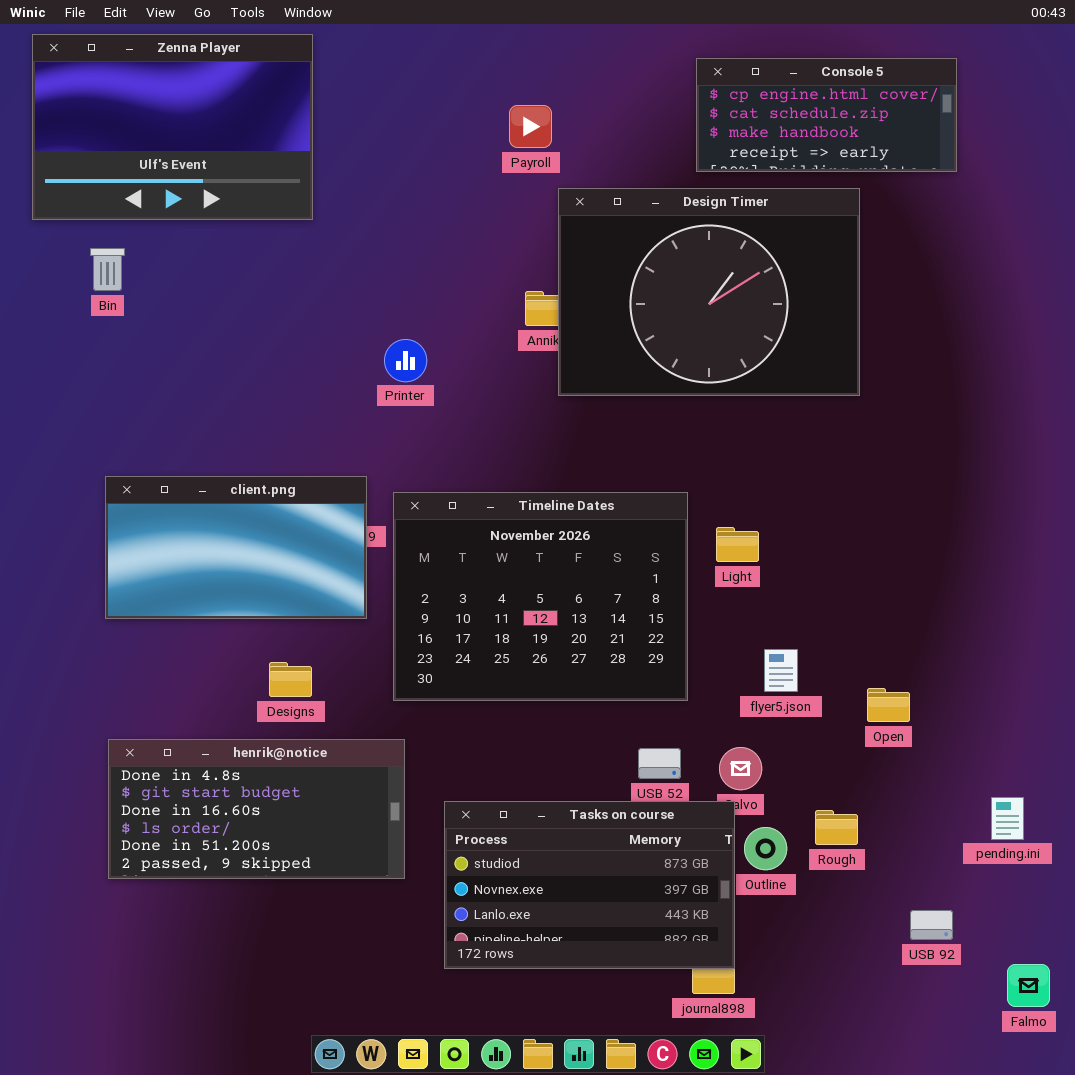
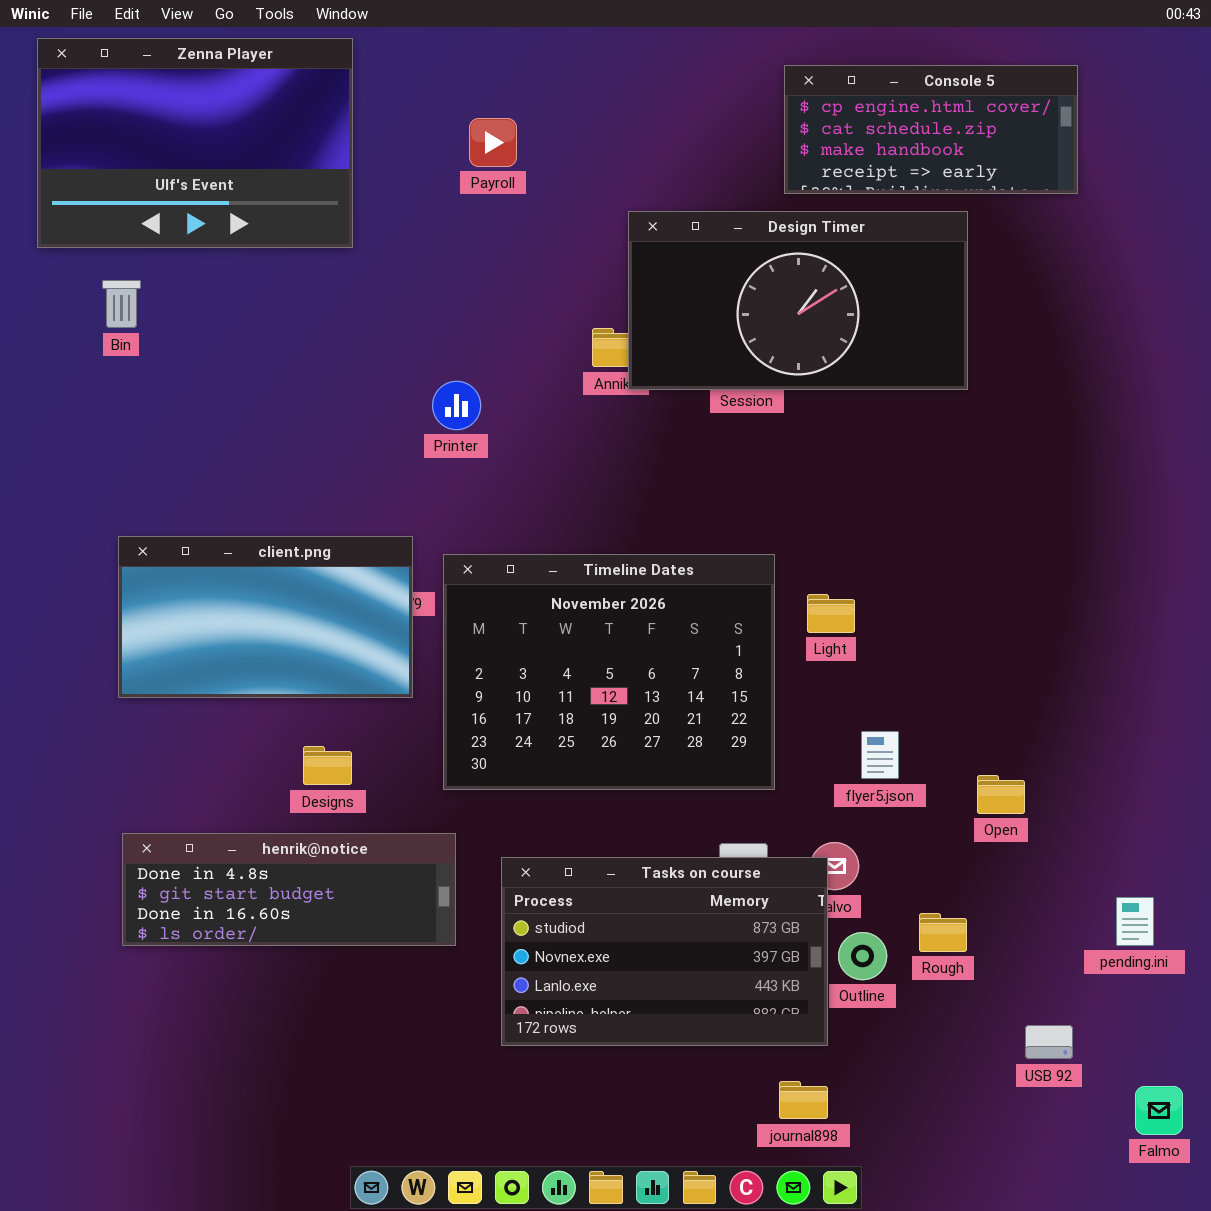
Payroll: [509,105,552,148] -> [469,118,517,167], moved
Design Timer: [558,188,860,396] -> [628,211,968,390], resized
henrik@notice: [108,739,405,879] -> [122,833,456,946], resized
Tasks on course: [444,801,735,969] -> [501,857,828,1046], moved

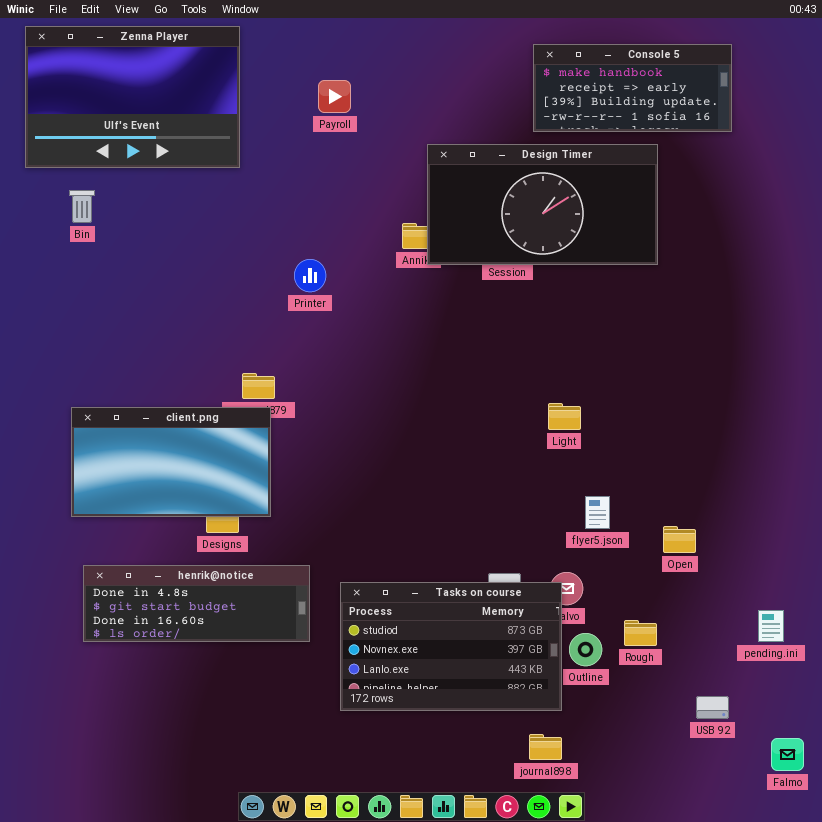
Console 5: [784,65,1078,194] -> [533,44,732,132], scrolled down 2 rows
client.png: [118,536,413,698] -> [71,407,271,517], moved
Timeline Dates: [443,554,775,790] -> none, closed

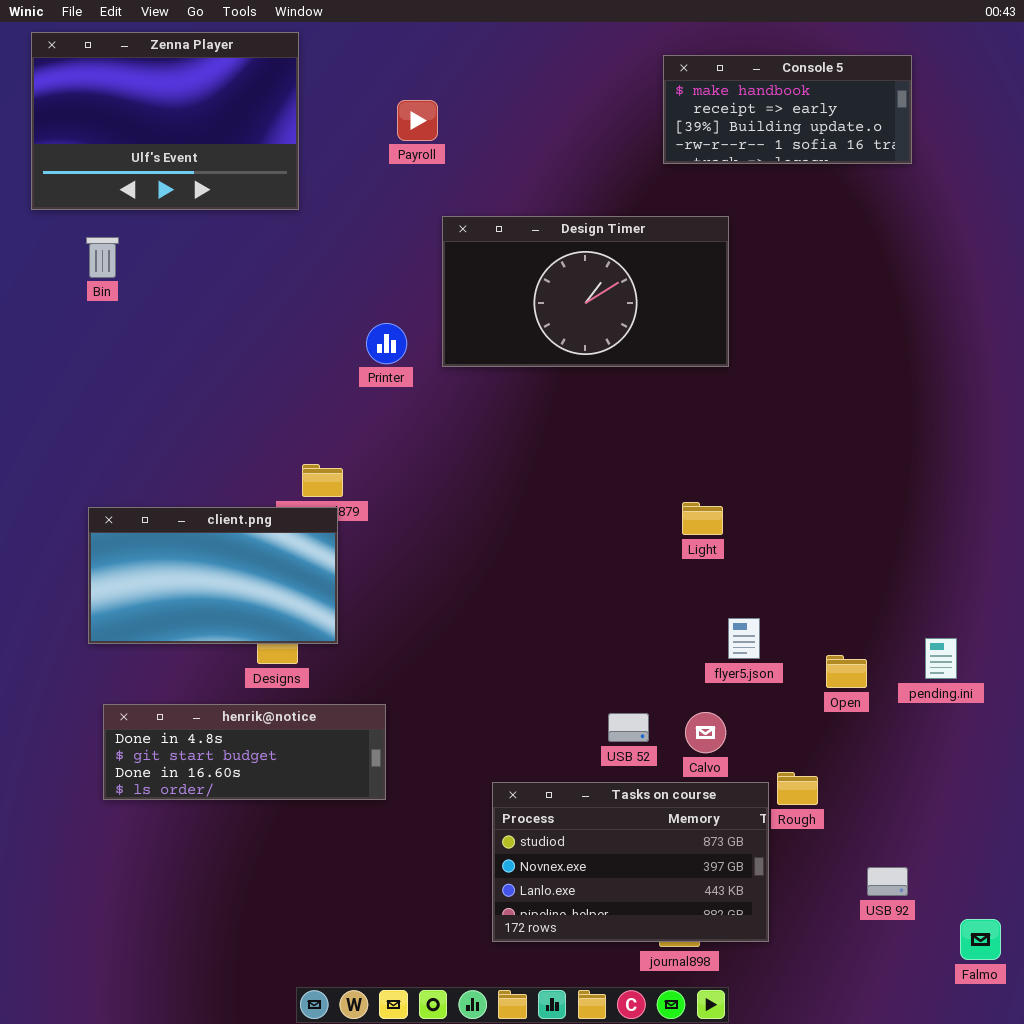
Design Timer: [427,144,658,265] -> [442,216,729,367], moved
Tasks on course: [340,582,562,711] -> [492,782,769,942], moved
pending.ini: [758,610,784,642] -> [925,638,957,679], moved

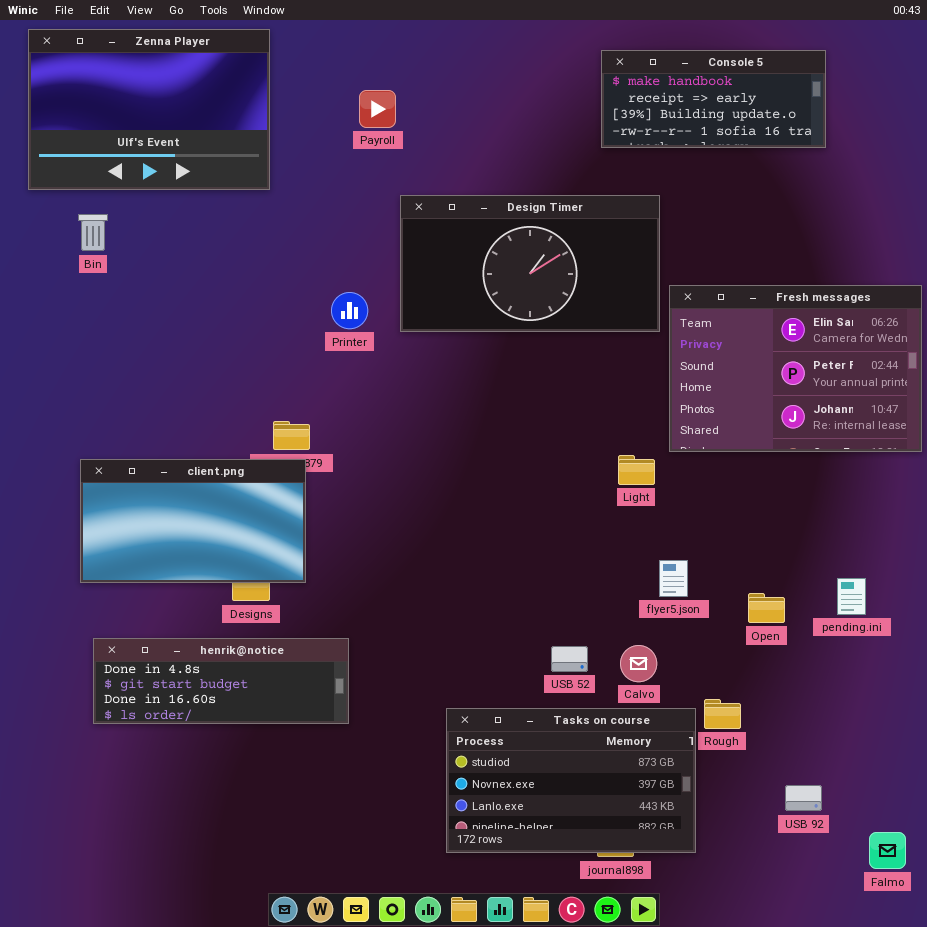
Fresh messages: none -> [669,285,922,452], opened

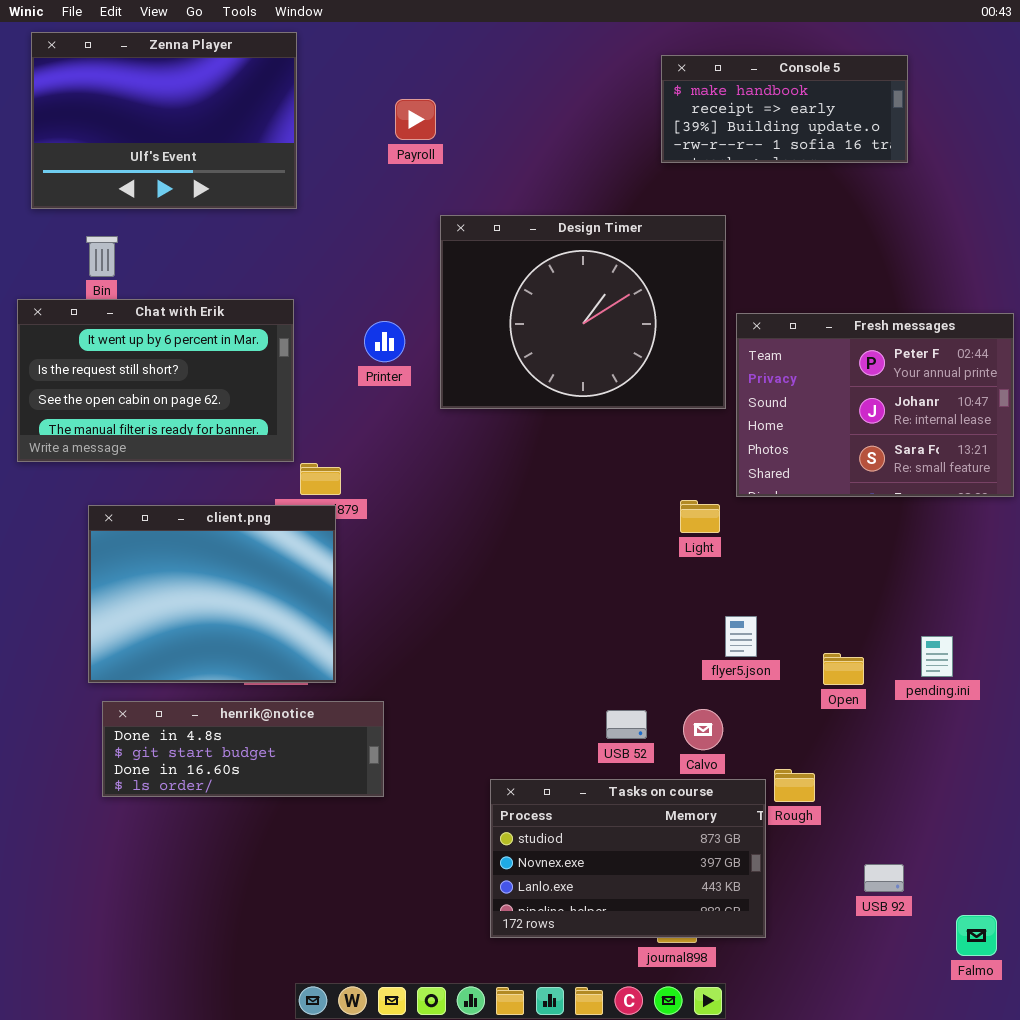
Design Timer: [400,195,660,332] -> [440,215,726,409], resized
Chat with Erik: none -> [17,299,294,462], opened
Fresh messages: [669,285,922,452] -> [736,313,1014,497], scrolled down 1 row
client.png: [80,459,306,583] -> [88,505,336,683], resized

